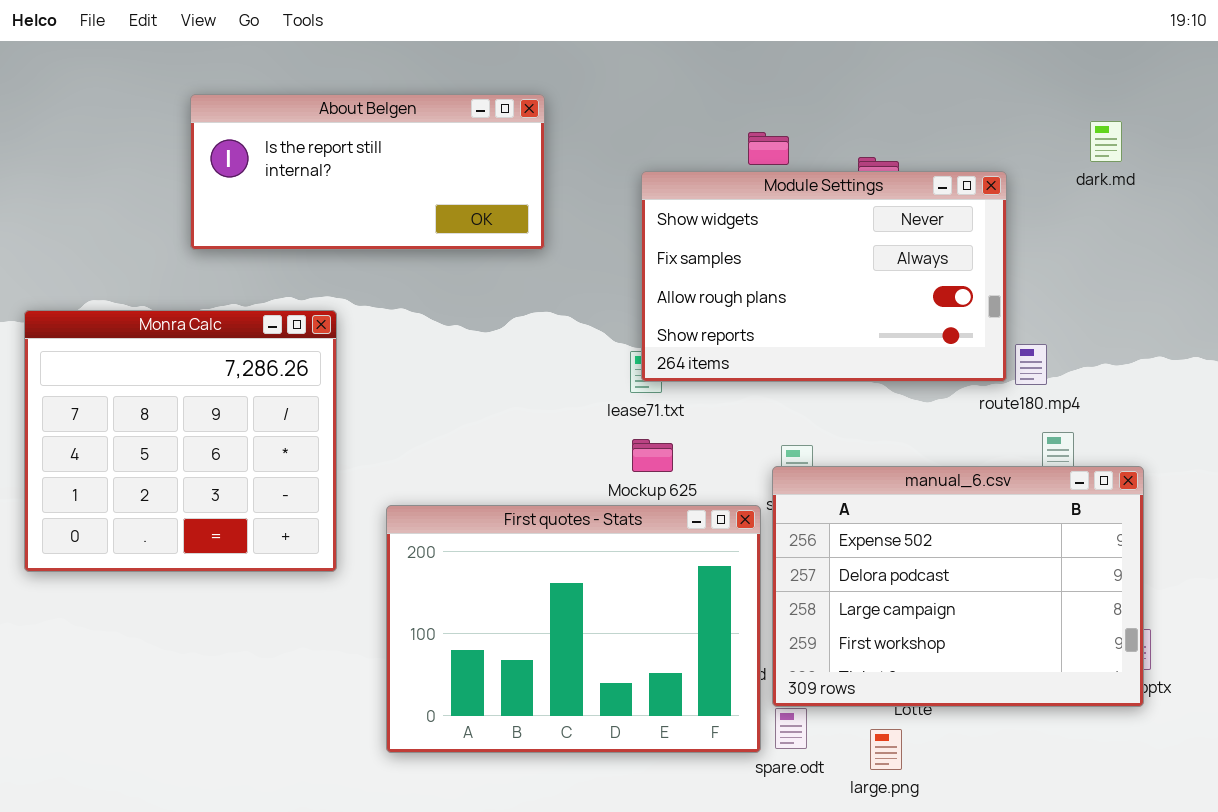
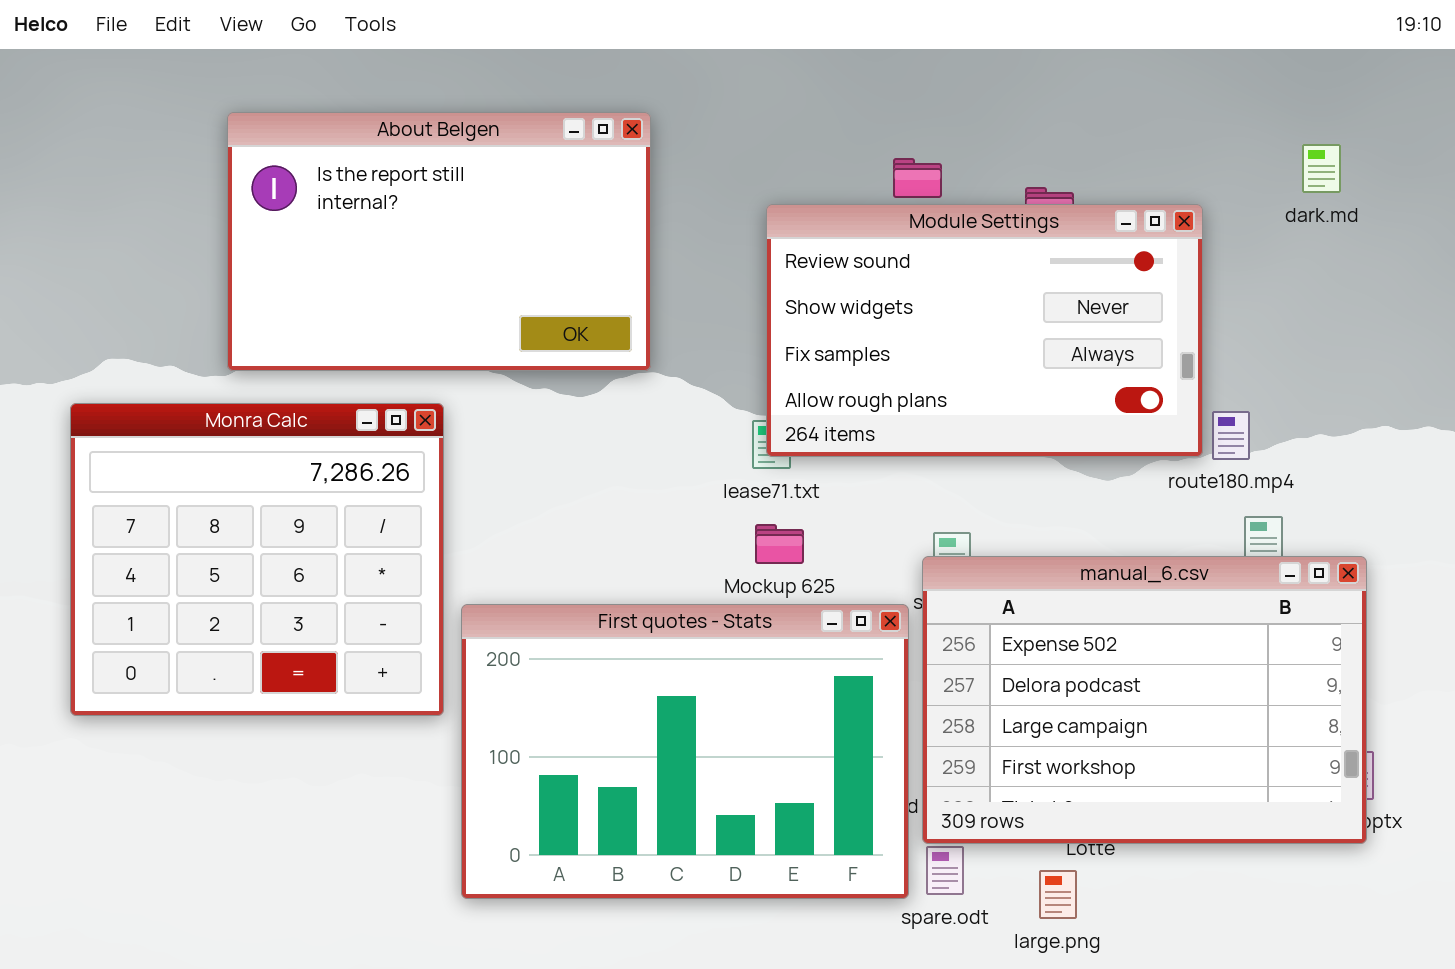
About Belgen: [190,94,545,250] -> [227,112,651,371], resized
Module Settings: [641,171,1007,382] -> [766,204,1203,457], scrolled up 1 row
Monra Calc: [24,310,337,572] -> [70,403,444,716], moved

